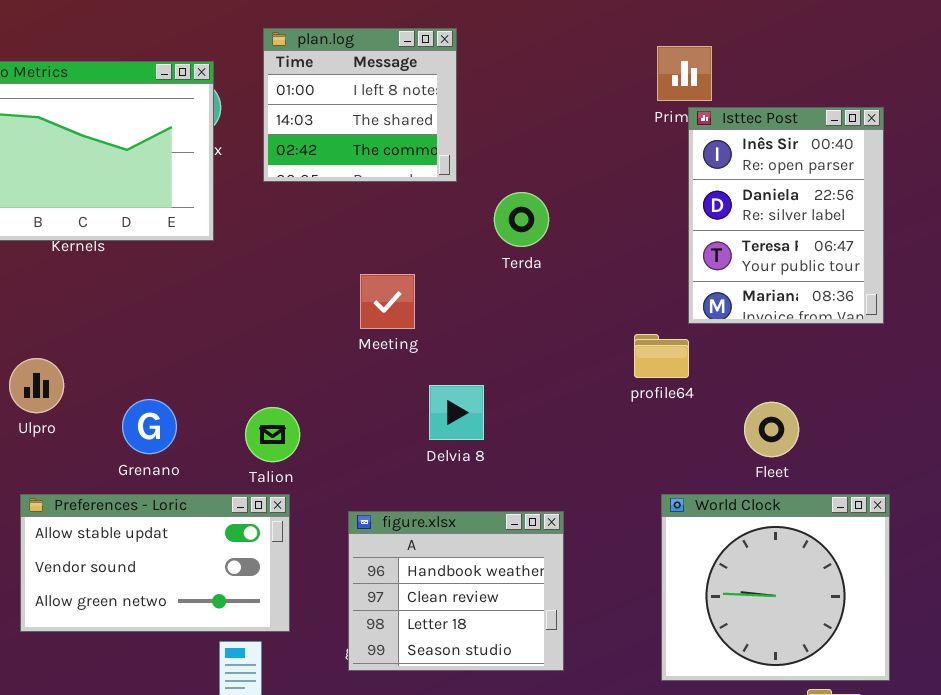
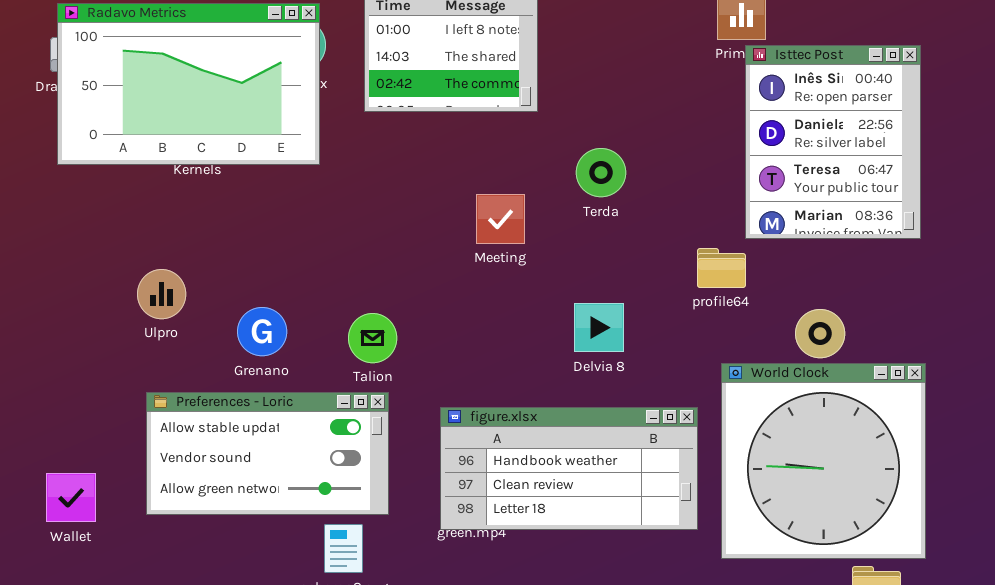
Terda: [494,192,549,247] -> [576,148,626,197], moved
Meeting: [360,274,415,329] -> [476,194,525,244], moved
Delvia 8: [429,385,484,440] -> [574,303,624,352], moved
World Clock: [661,494,890,681] -> [721,363,926,559], resized
figure.xlsx: [348,511,564,671] -> [440,407,698,530], resized

